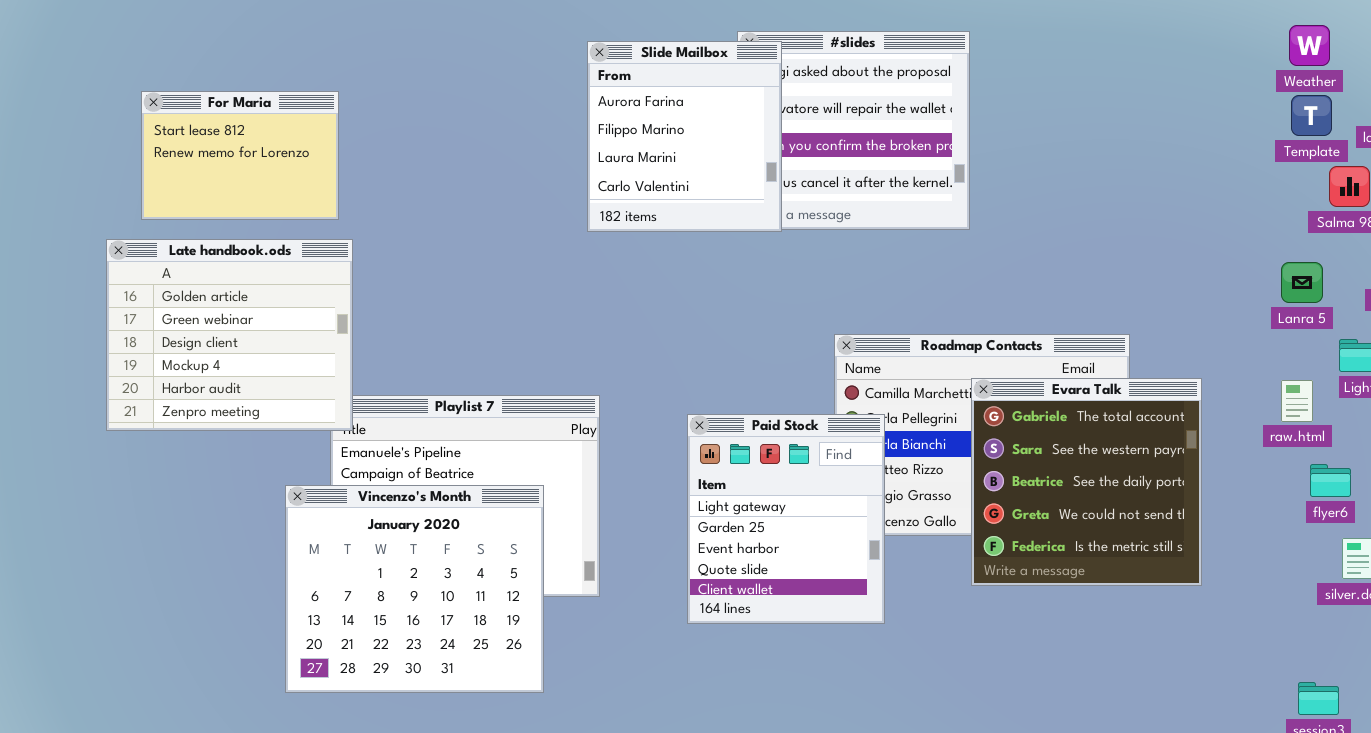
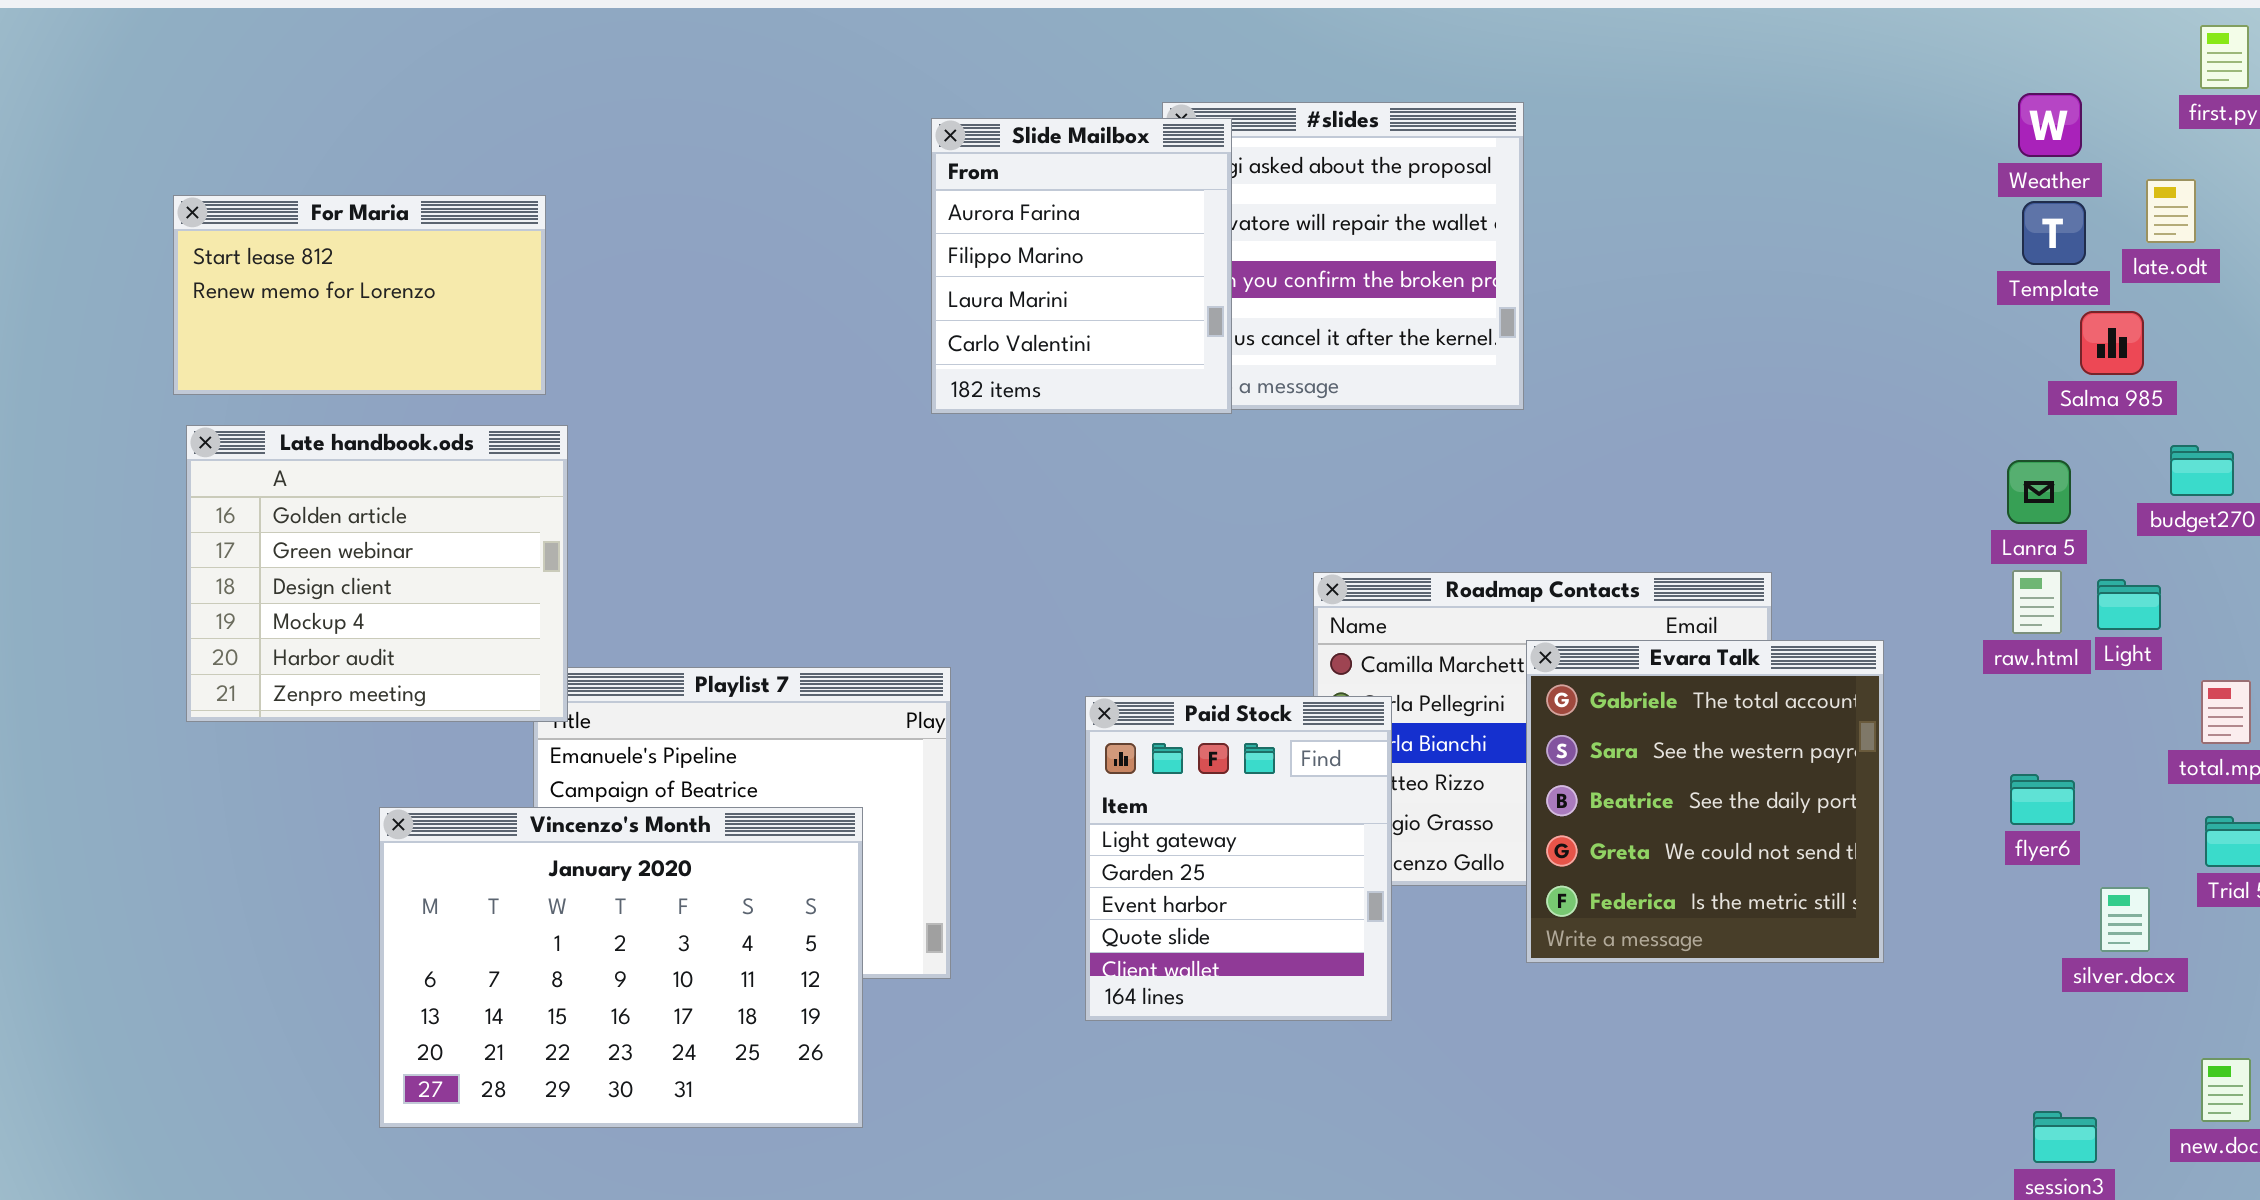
For Maria: [141,91,339,220] -> [173,195,546,395], resized
raw.html: [1281,380,1313,422] -> [2012,570,2062,634], moved
flyer6: [1310,464,1351,497] -> [2010,774,2075,825], moved
Vincenzo's Month: [285,485,544,693] -> [379,807,863,1128], resized

